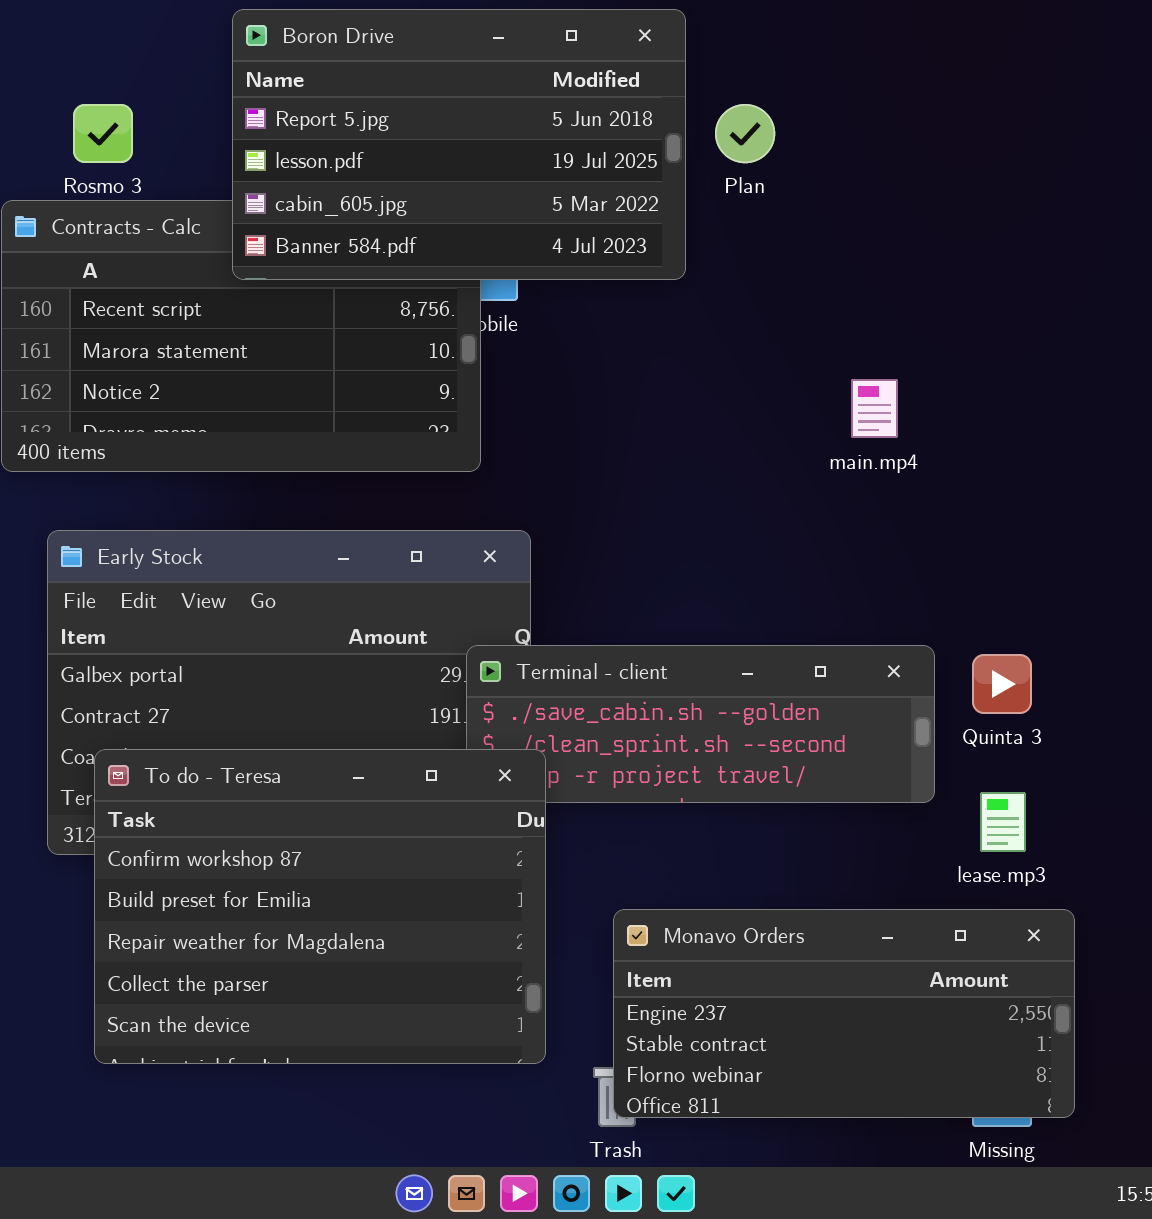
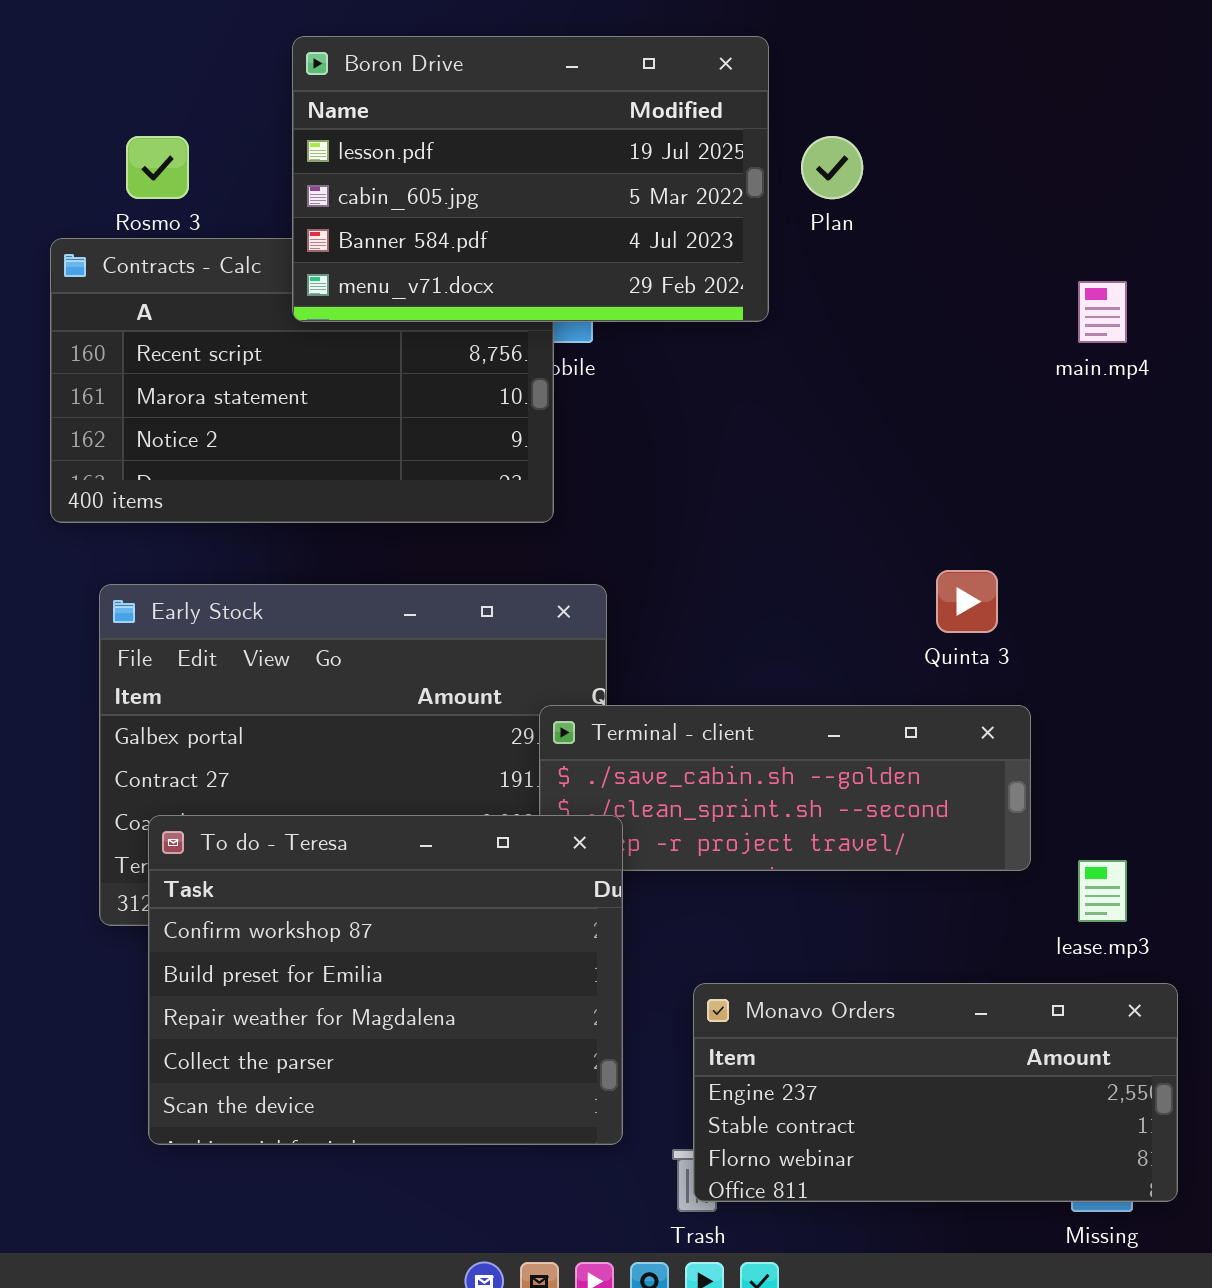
Boron Drive: [232,9,686,280] -> [292,36,769,322], scrolled down 1 row
main.mp4: [851,379,898,438] -> [1078,281,1127,343], moved
Quinta 3: [972,654,1032,714] -> [936,570,998,633], moved

